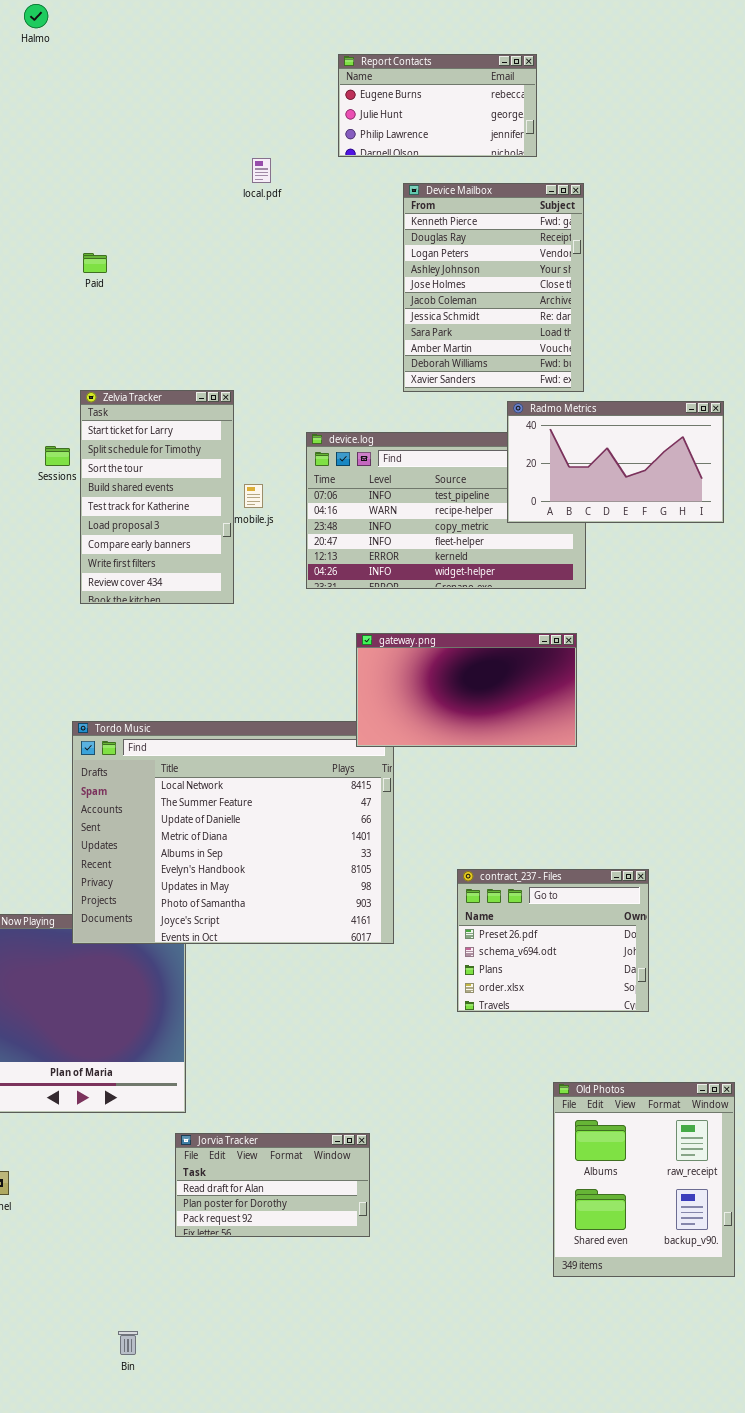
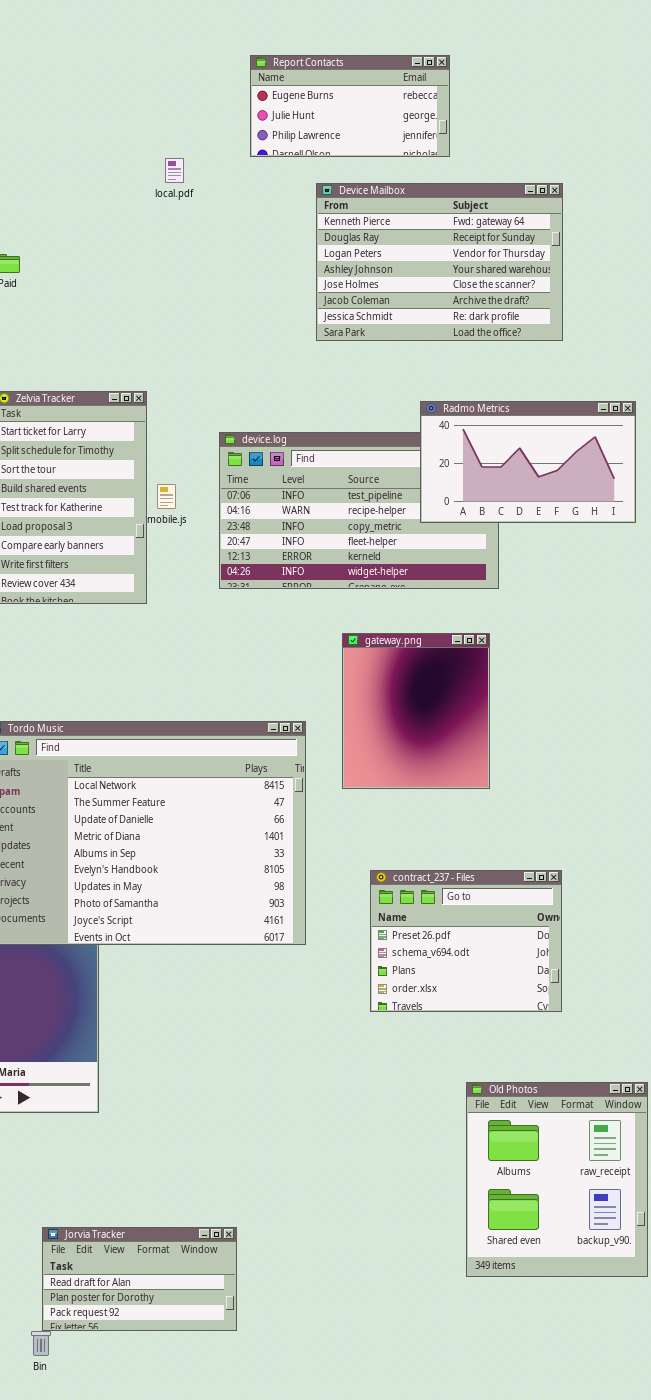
Device Mailbox: [403,183,584,392] -> [316,183,563,341], resized
gateway.png: [356,633,577,747] -> [342,633,490,789], resized
Jorvia Tracker: [175,1133,370,1237] -> [42,1227,237,1331], moved

